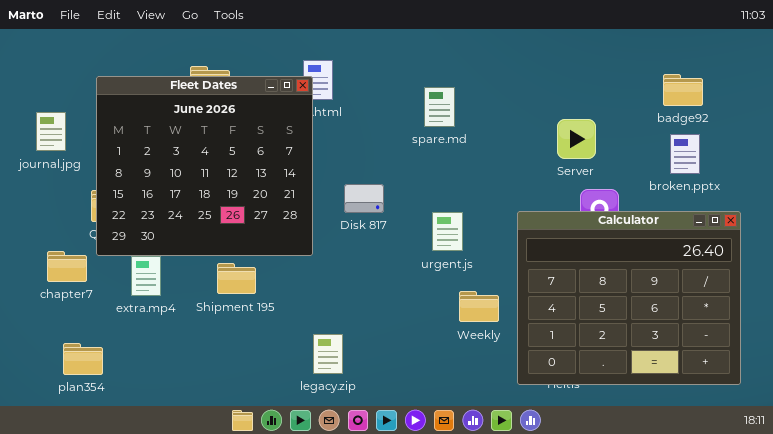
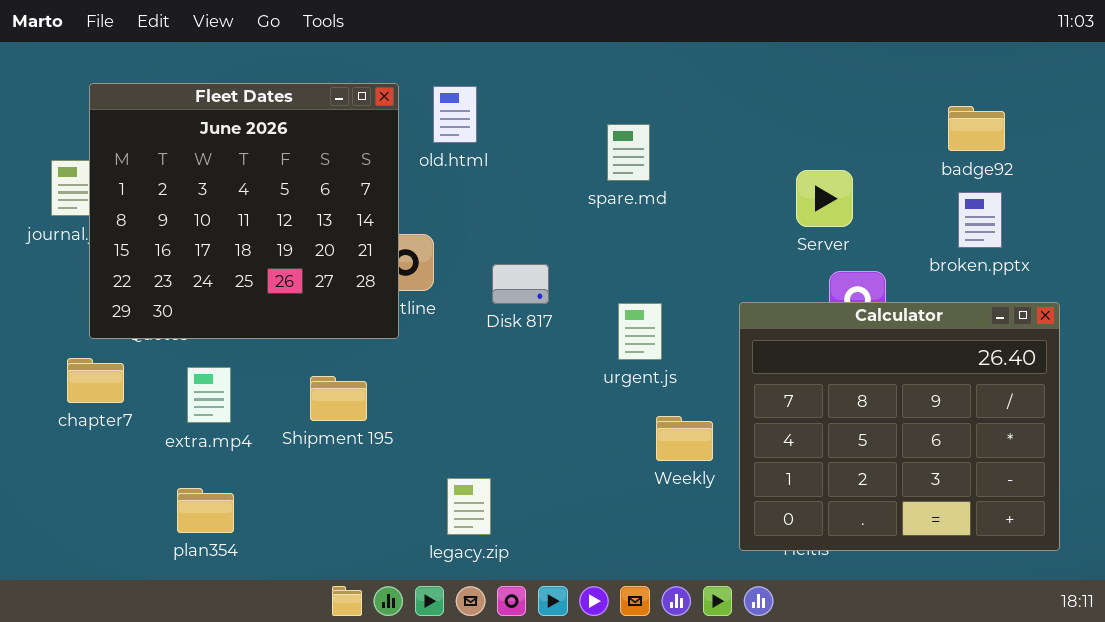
Fleet Dates: [96,76,313,256] -> [89,83,399,339], moved
plan354: [63,343,103,375] -> [177,488,234,533], moved

